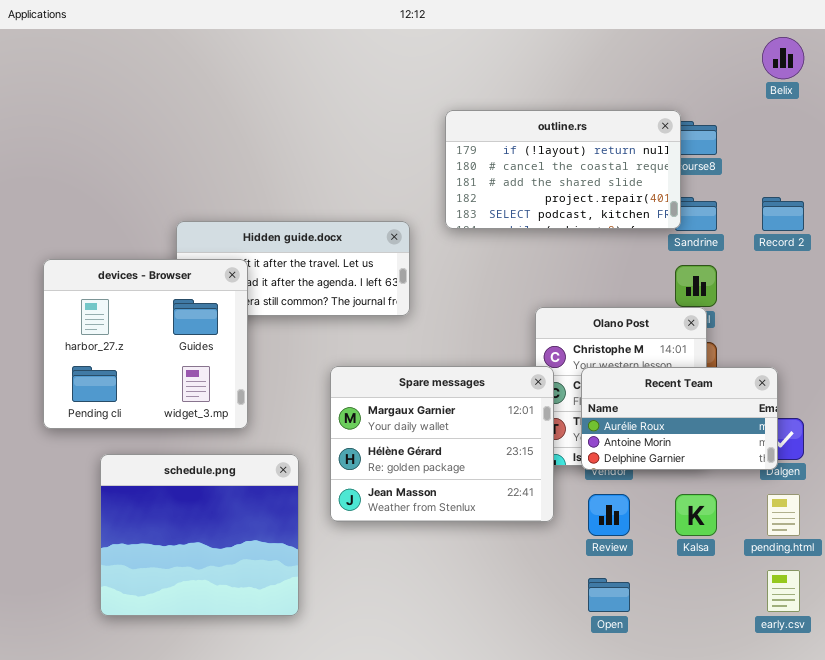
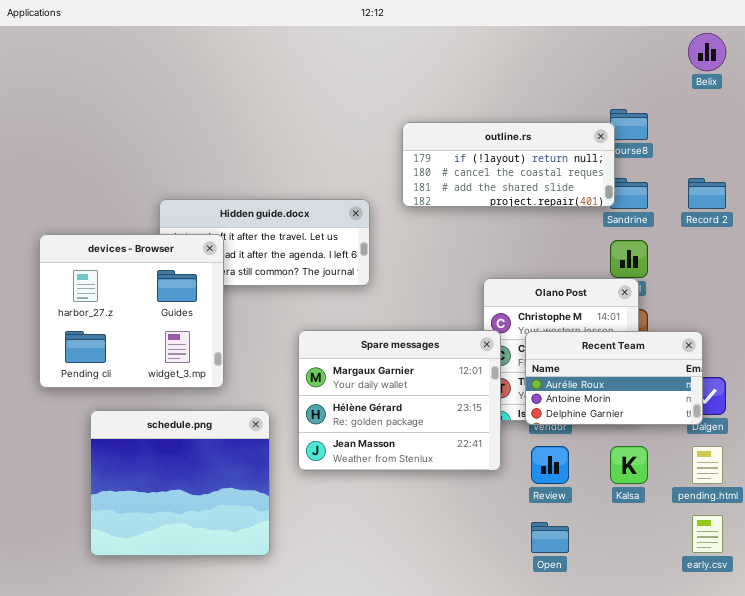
outline.rs: [445,110,681,229] -> [402,122,615,207], resized

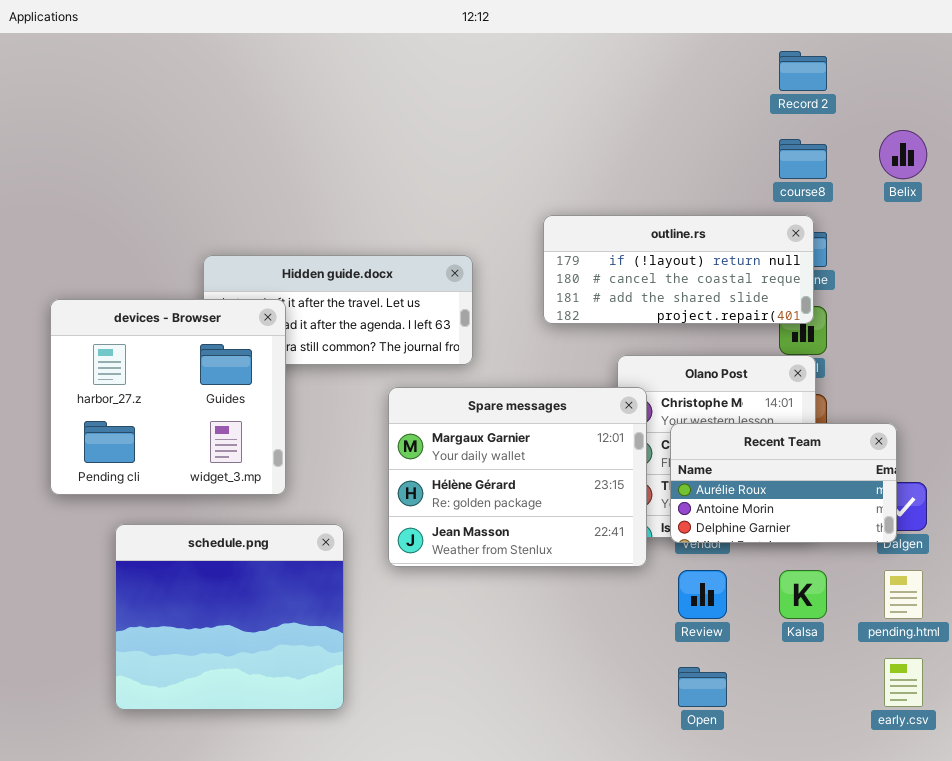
Belix: [688,33,726,71] -> [879,130,927,179], moved
outline.rs: [402,122,615,207] -> [543,215,814,324], moved
Record 2: [688,178,726,209] -> [779,51,827,91], moved
Spare messages: [298,330,501,471] -> [388,387,647,567], moved

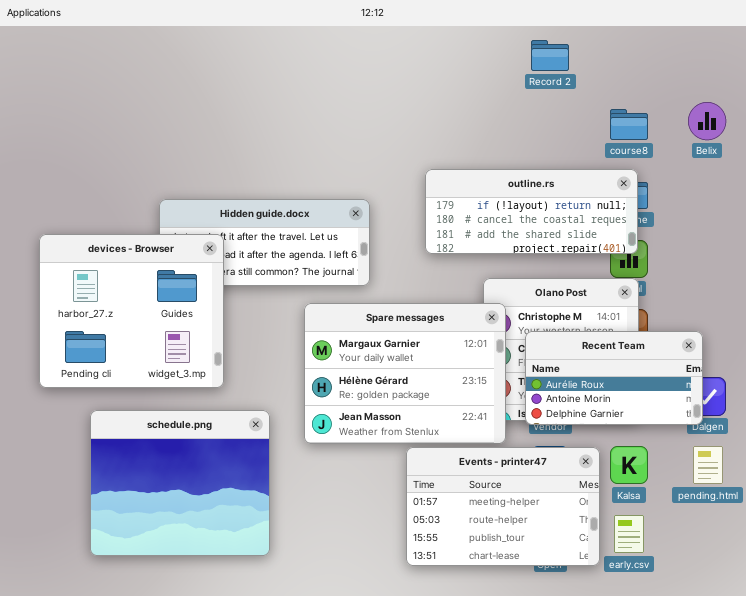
Record 2: [779,51,827,91] -> [531,40,569,71], moved
Events - printer47: none -> [406,447,600,566], opened
early.csv: [884,658,923,707] -> [614,515,644,553], moved

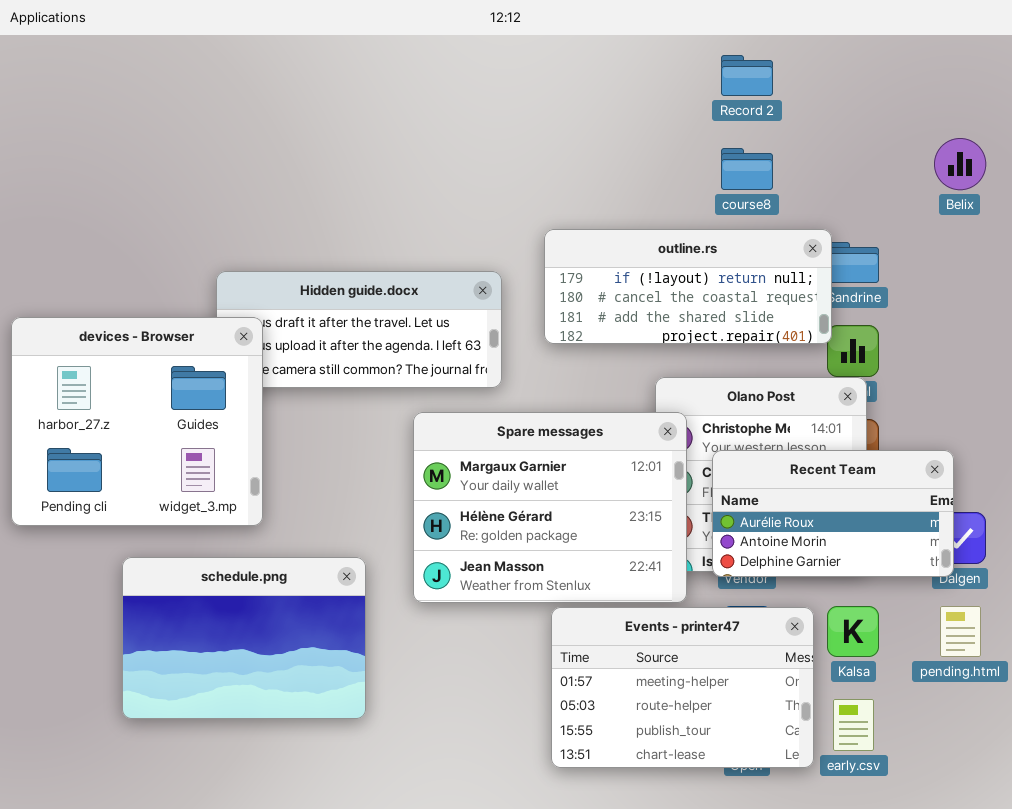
course8: [610,109,648,140] -> [721,148,773,190], moved
outline.rs: [425,169,638,254] -> [544,229,832,344], moved
devices - Browser: [39,234,224,388] -> [11,317,263,526], moved
schedule.png: [90,410,270,556] -> [122,557,366,719], resized

